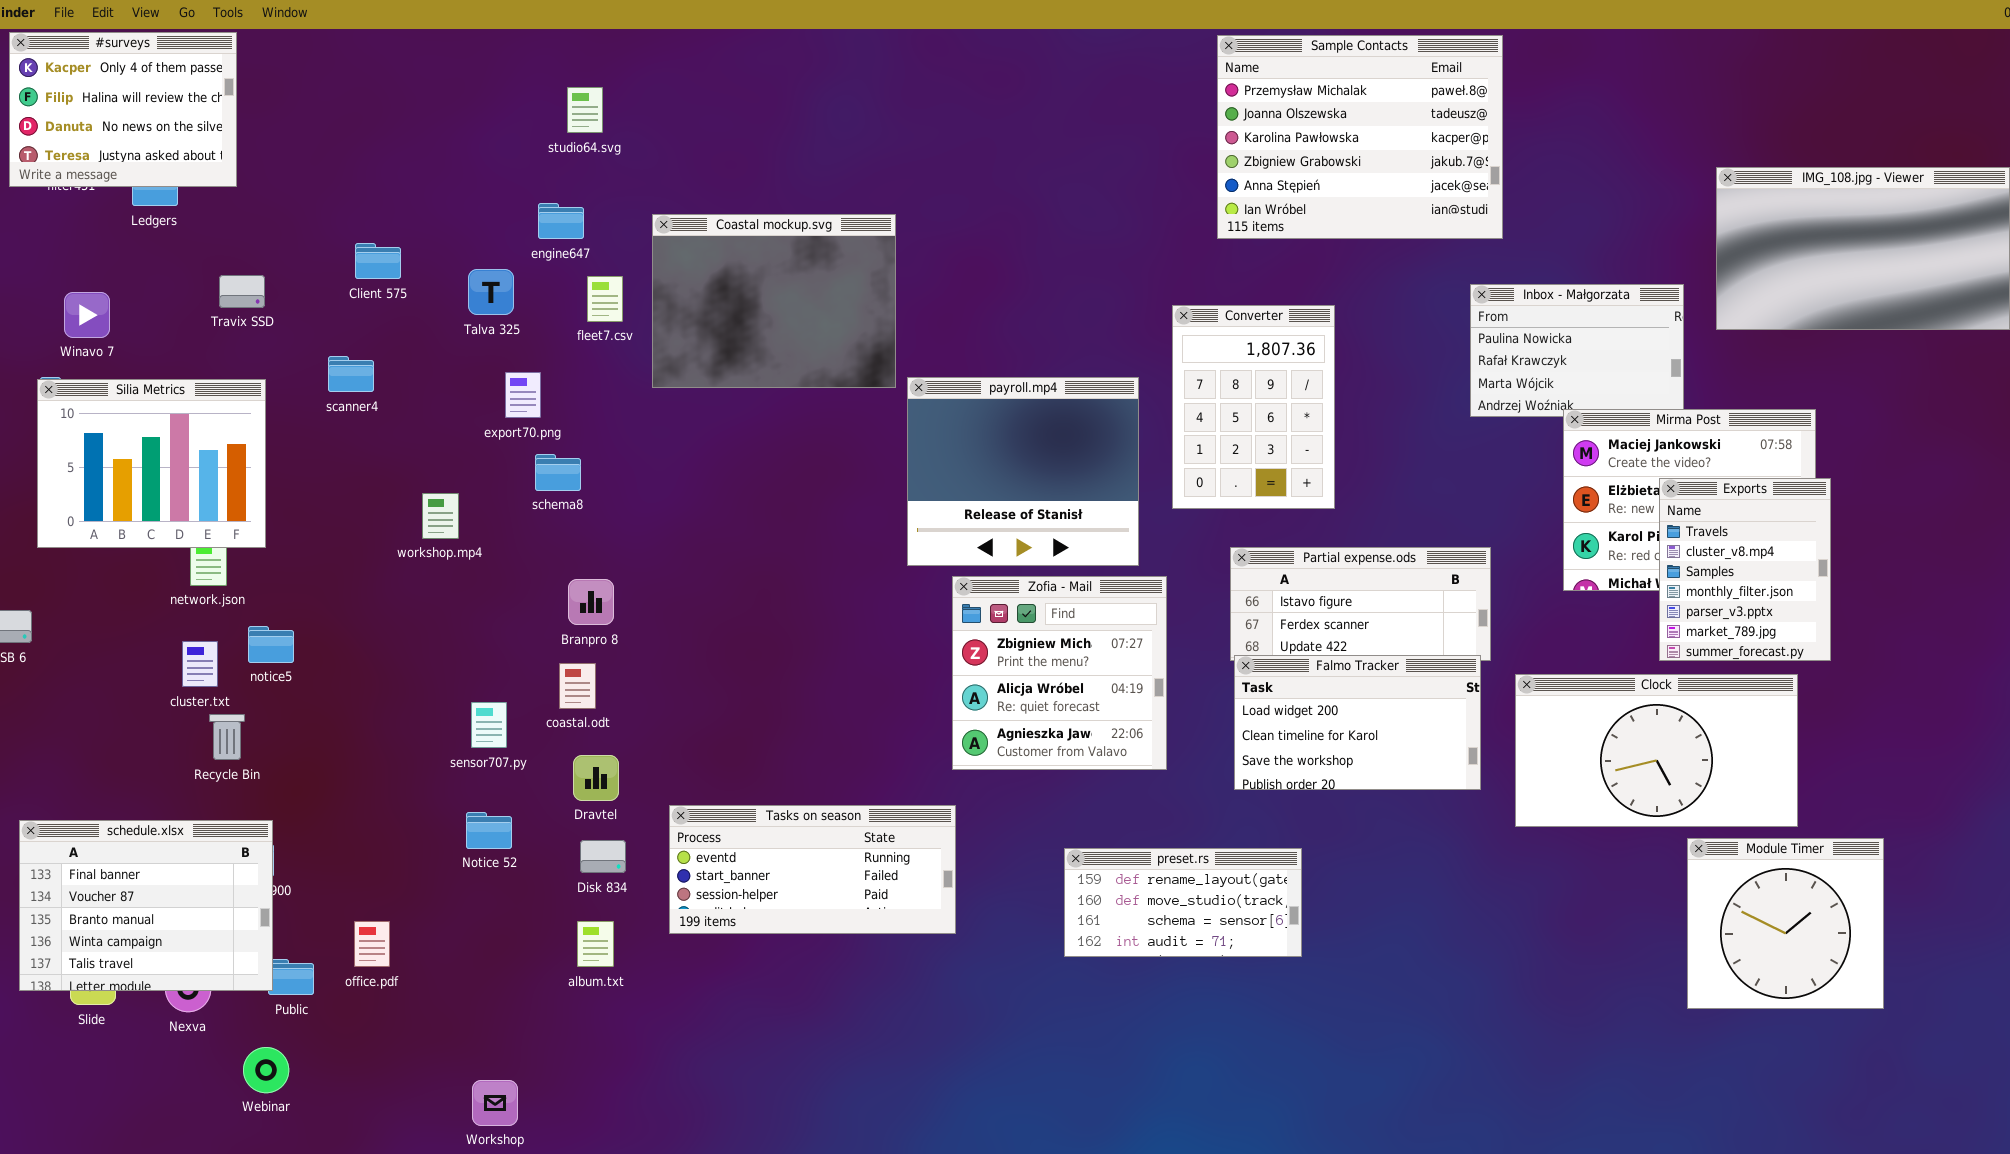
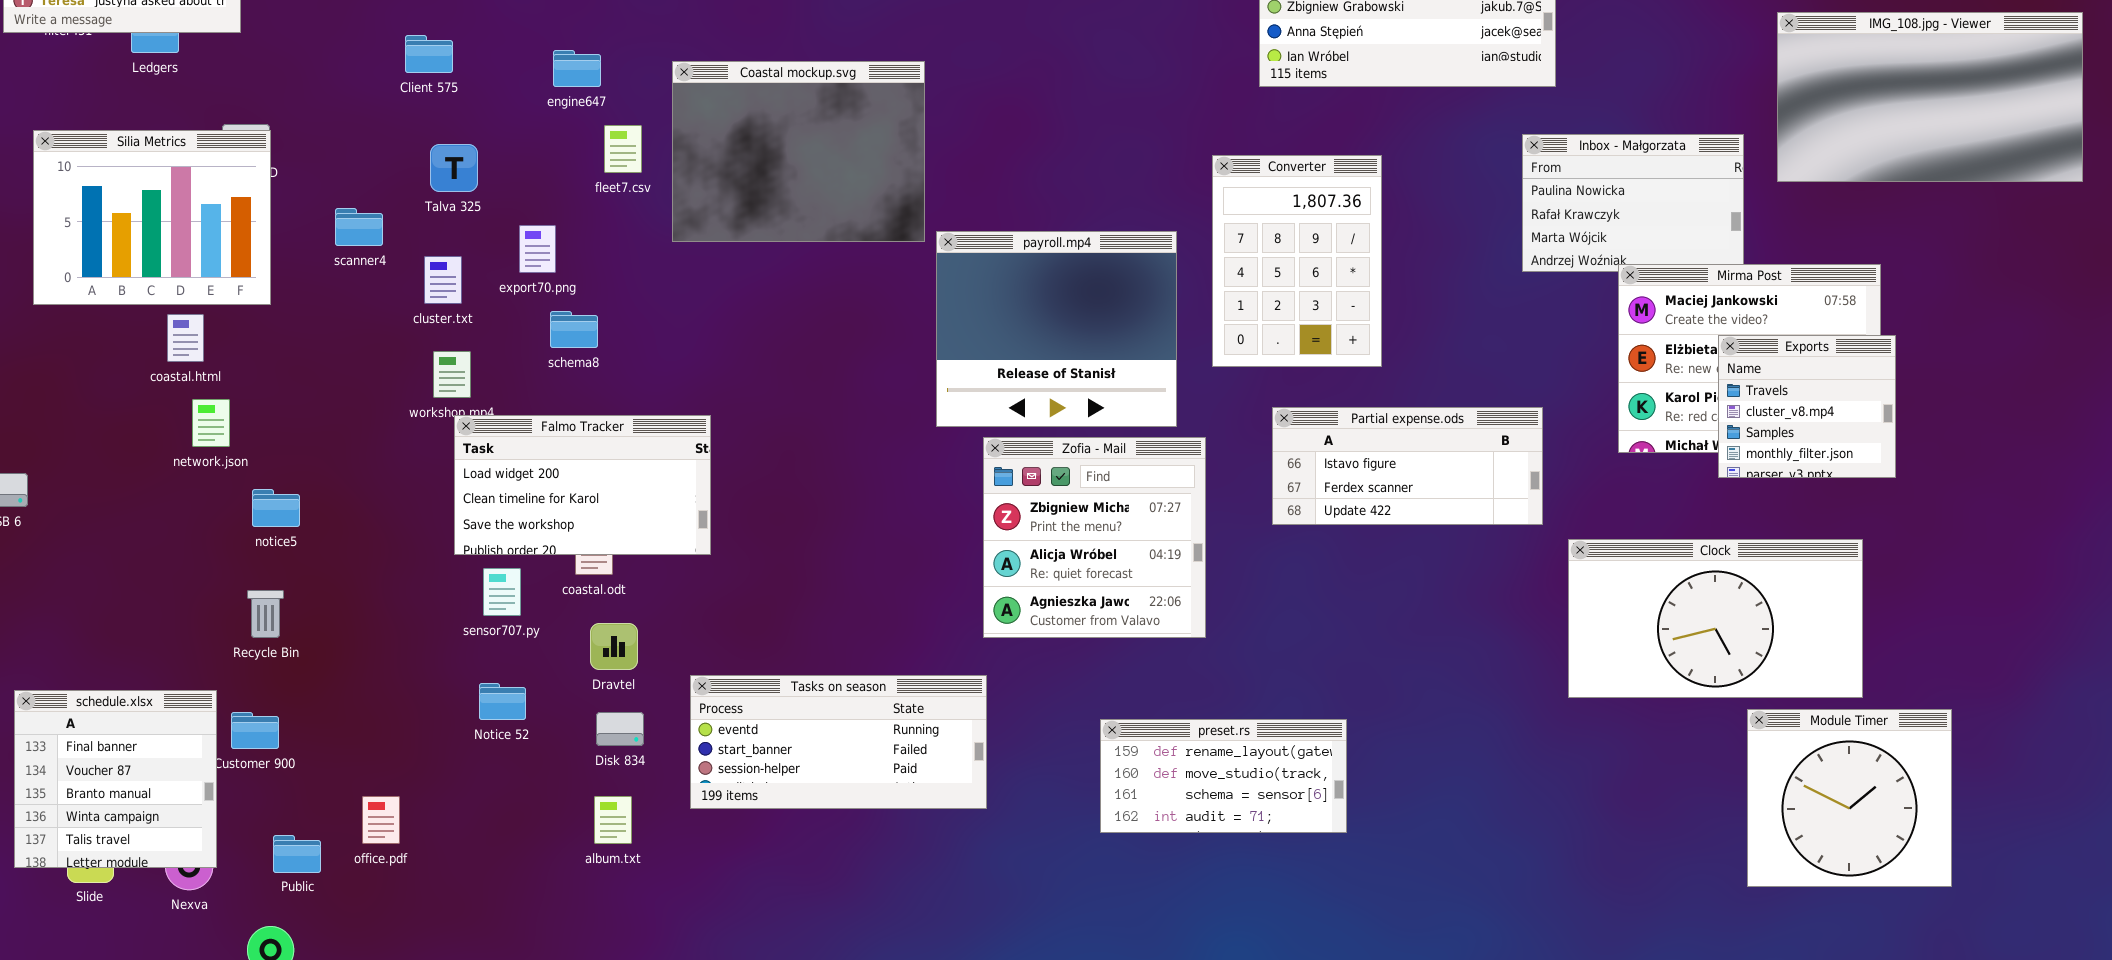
Client 575: [355,243,401,279] -> [405,35,453,73], moved
Talva 325: [468,269,514,315] -> [430,144,478,192], moved
Silia Metrics: [37,379,266,548] -> [33,130,271,305], moved
Exports: [1659,478,1831,661] -> [1718,335,1896,478], resized
cluster.txt: [182,641,218,687] -> [424,256,462,304], moved
Falmo Tracker: [1234,655,1481,790] -> [454,415,711,555], moved
Recycle Bin: [209,714,245,760] -> [247,590,284,638], moved
schedule.xlsx: [19,820,273,991] -> [14,690,217,868], resized

